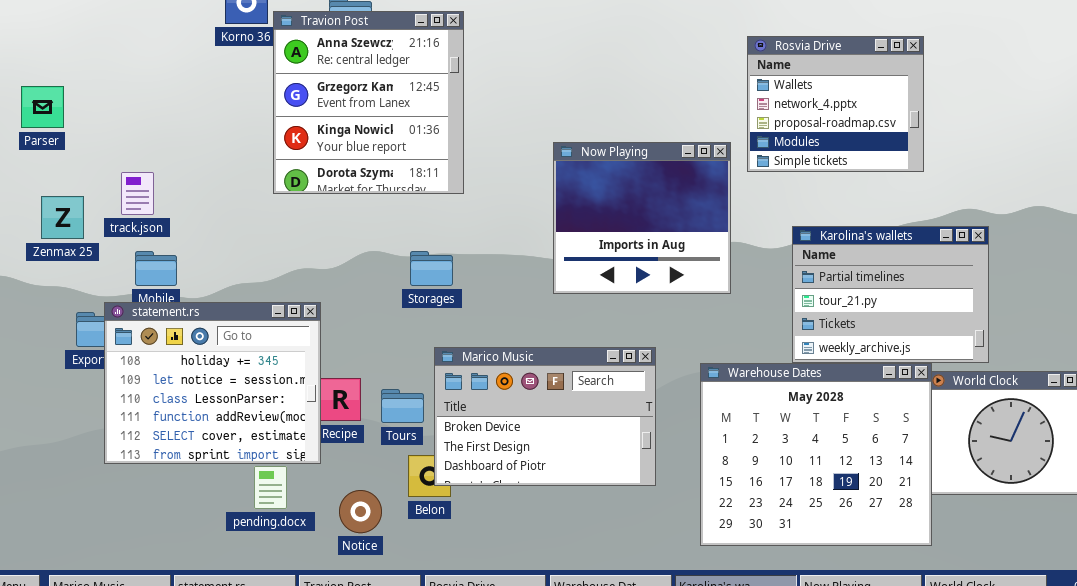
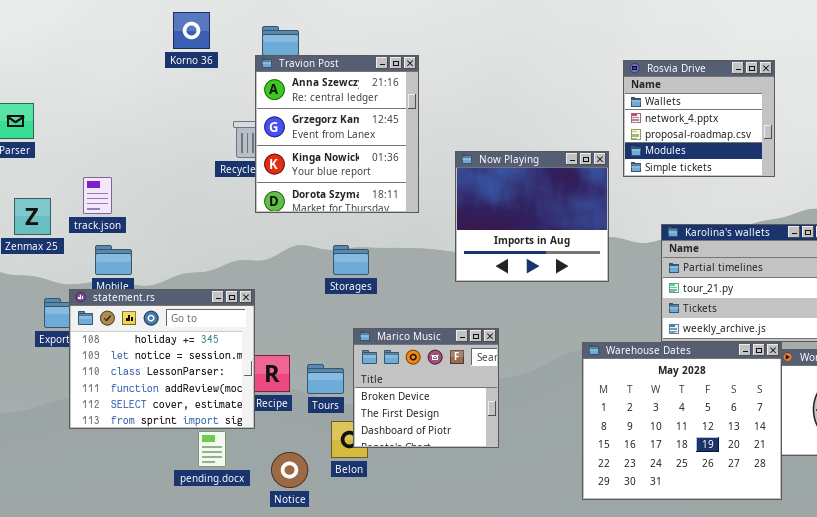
Travion Post: [273,11,464,194] -> [255,55,419,213], moved
Marico Music: [434,347,656,486] -> [353,328,499,448], resized

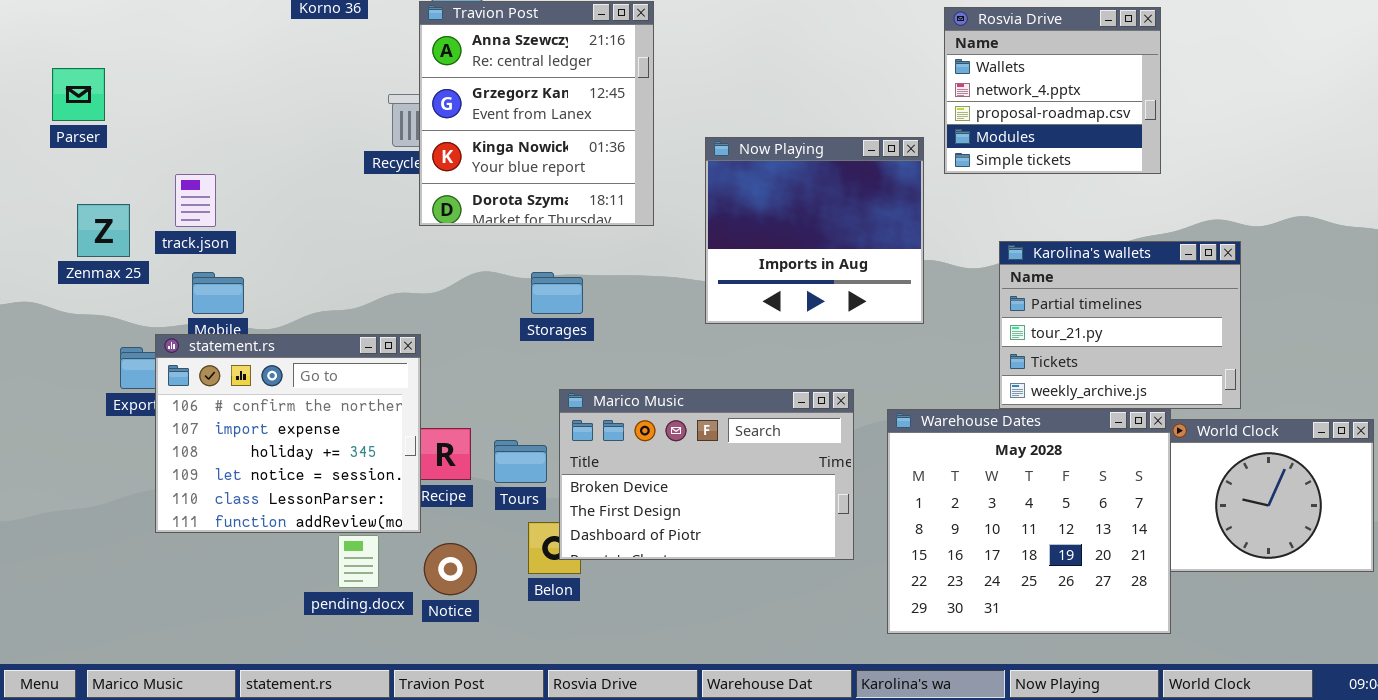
statement.rs: [69,289,255,429] -> [155,334,421,533], scrolled up 2 rows
Marico Music: [353,328,499,448] -> [559,389,854,560], resized
Notice: [271,452,308,488] -> [424,543,477,595], moved

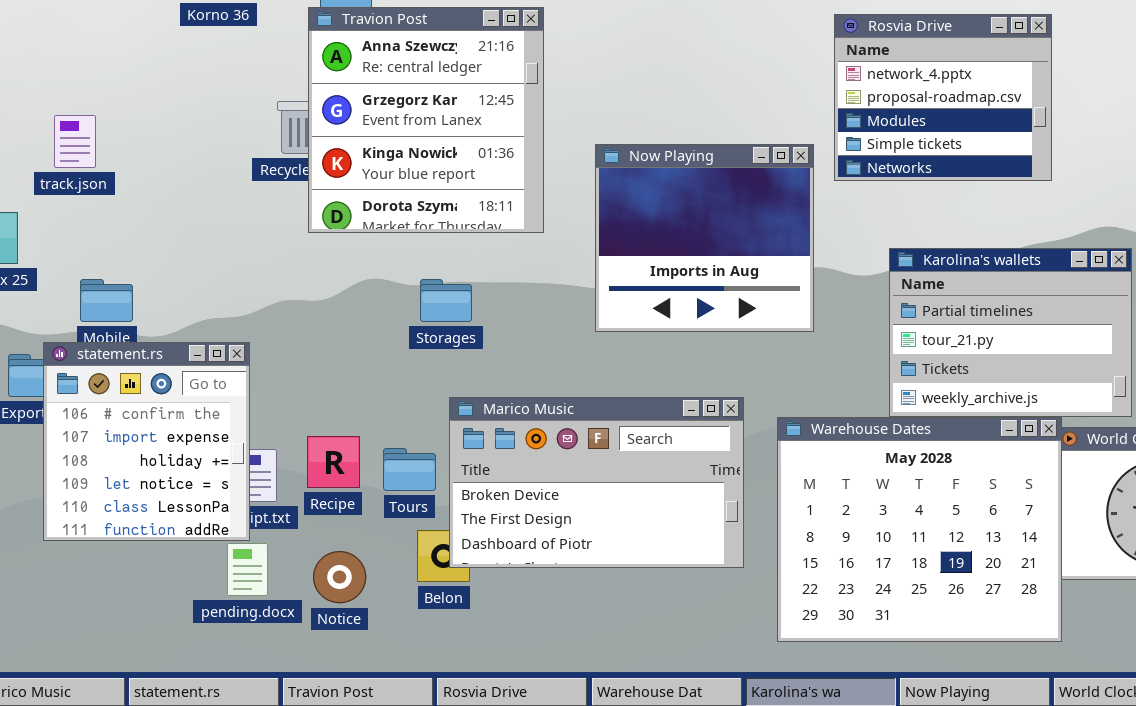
Rosvia Drive: [944,7,1161,174] -> [834,14,1052,181], scrolled down 1 row
track.json: [175,174,216,227] -> [54,115,96,168], moved
statement.rs: [155,334,421,533] -> [43,342,250,541], resized

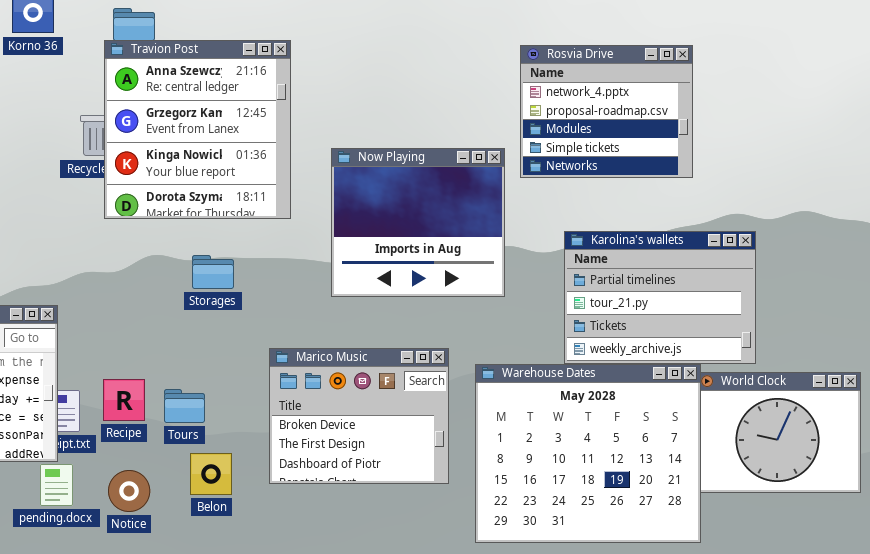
Marico Music: [449,397,744,568] -> [269,348,449,484], resized

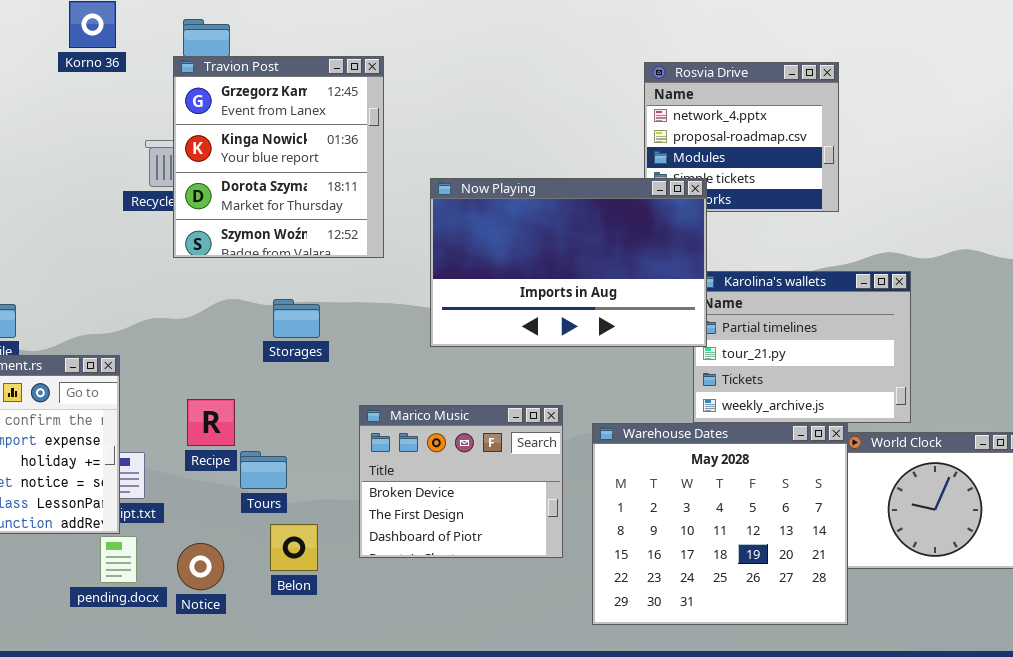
Travion Post: [104,40,291,219] -> [173,56,384,258], scrolled down 1 row
Now Playing: [331,148,505,297] -> [430,178,707,347], resized
Recipe: [103,379,145,421] -> [187,399,235,446], moved

